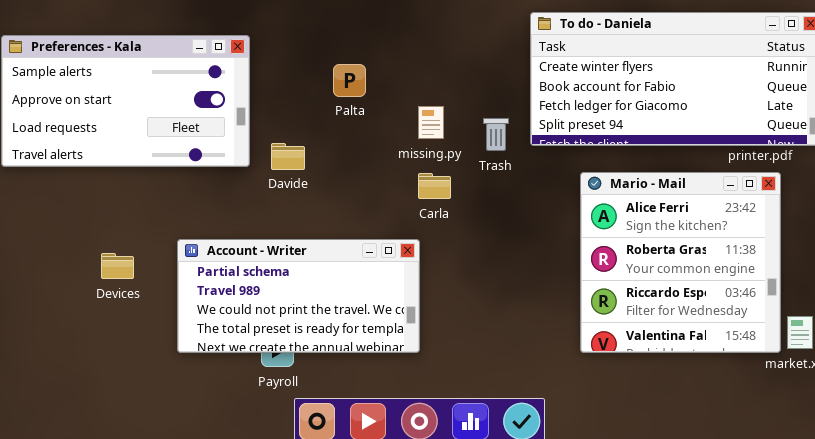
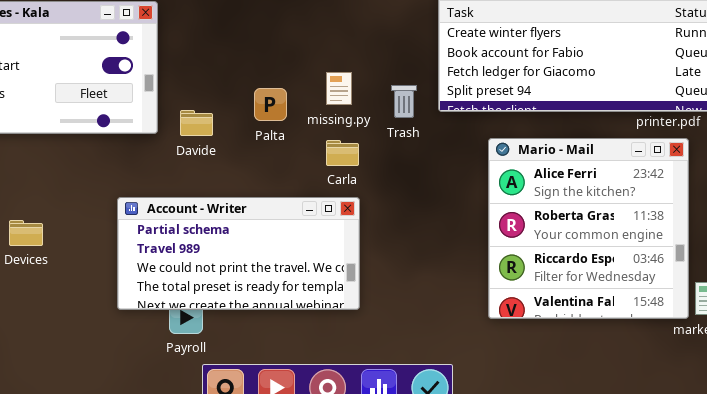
Palta: [333,64,366,97] -> [254,88,287,121], moved
Account - Writer: [177,239,420,353] -> [117,197,360,310], moved

